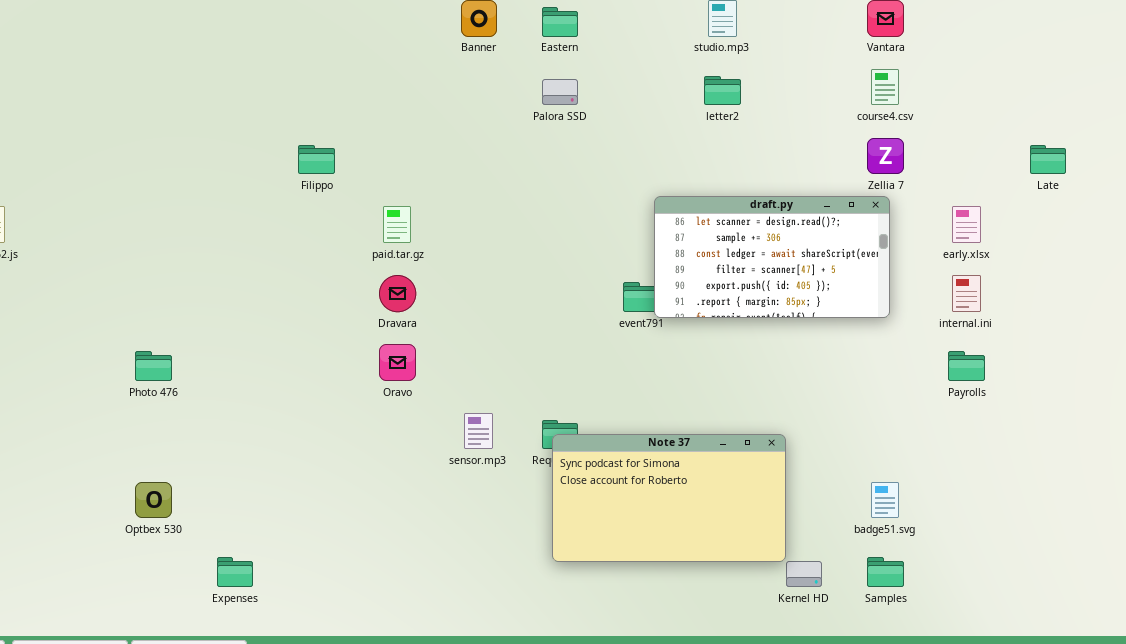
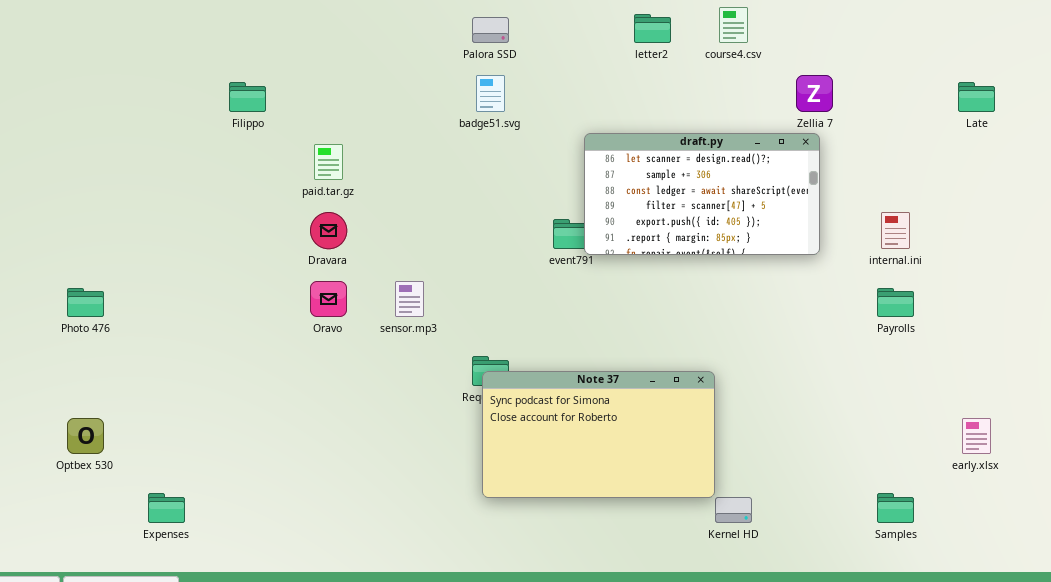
course4.csv: [871,69,899,105] -> [719,7,748,43], moved
early.xlsx: [952,206,981,243] -> [962,418,991,454], moved
sensor.mp3: [464,413,493,449] -> [395,281,424,317], moved
badge51.svg: [871,482,899,518] -> [476,75,505,112], moved
Samples: [867,557,904,587] -> [877,493,914,523], moved

